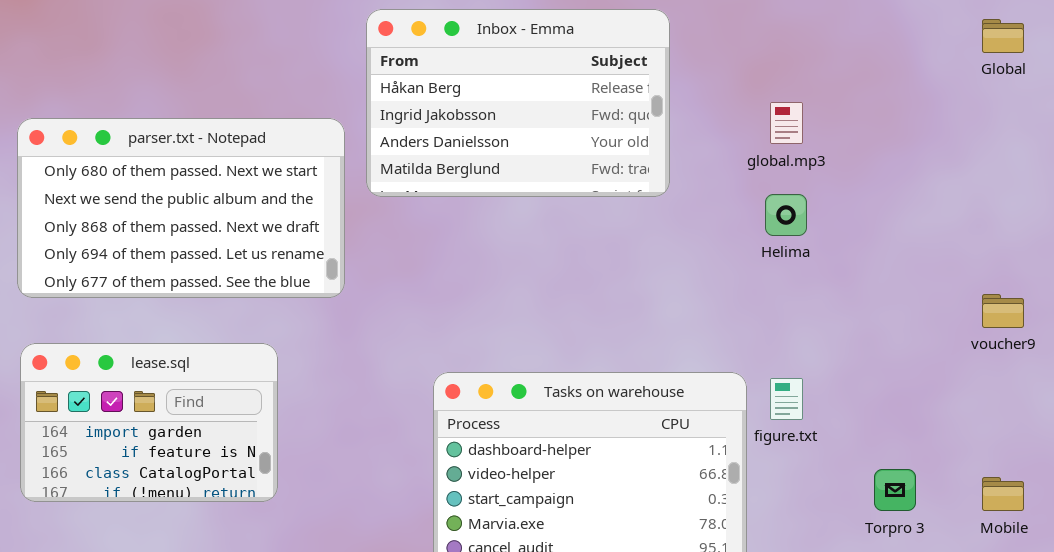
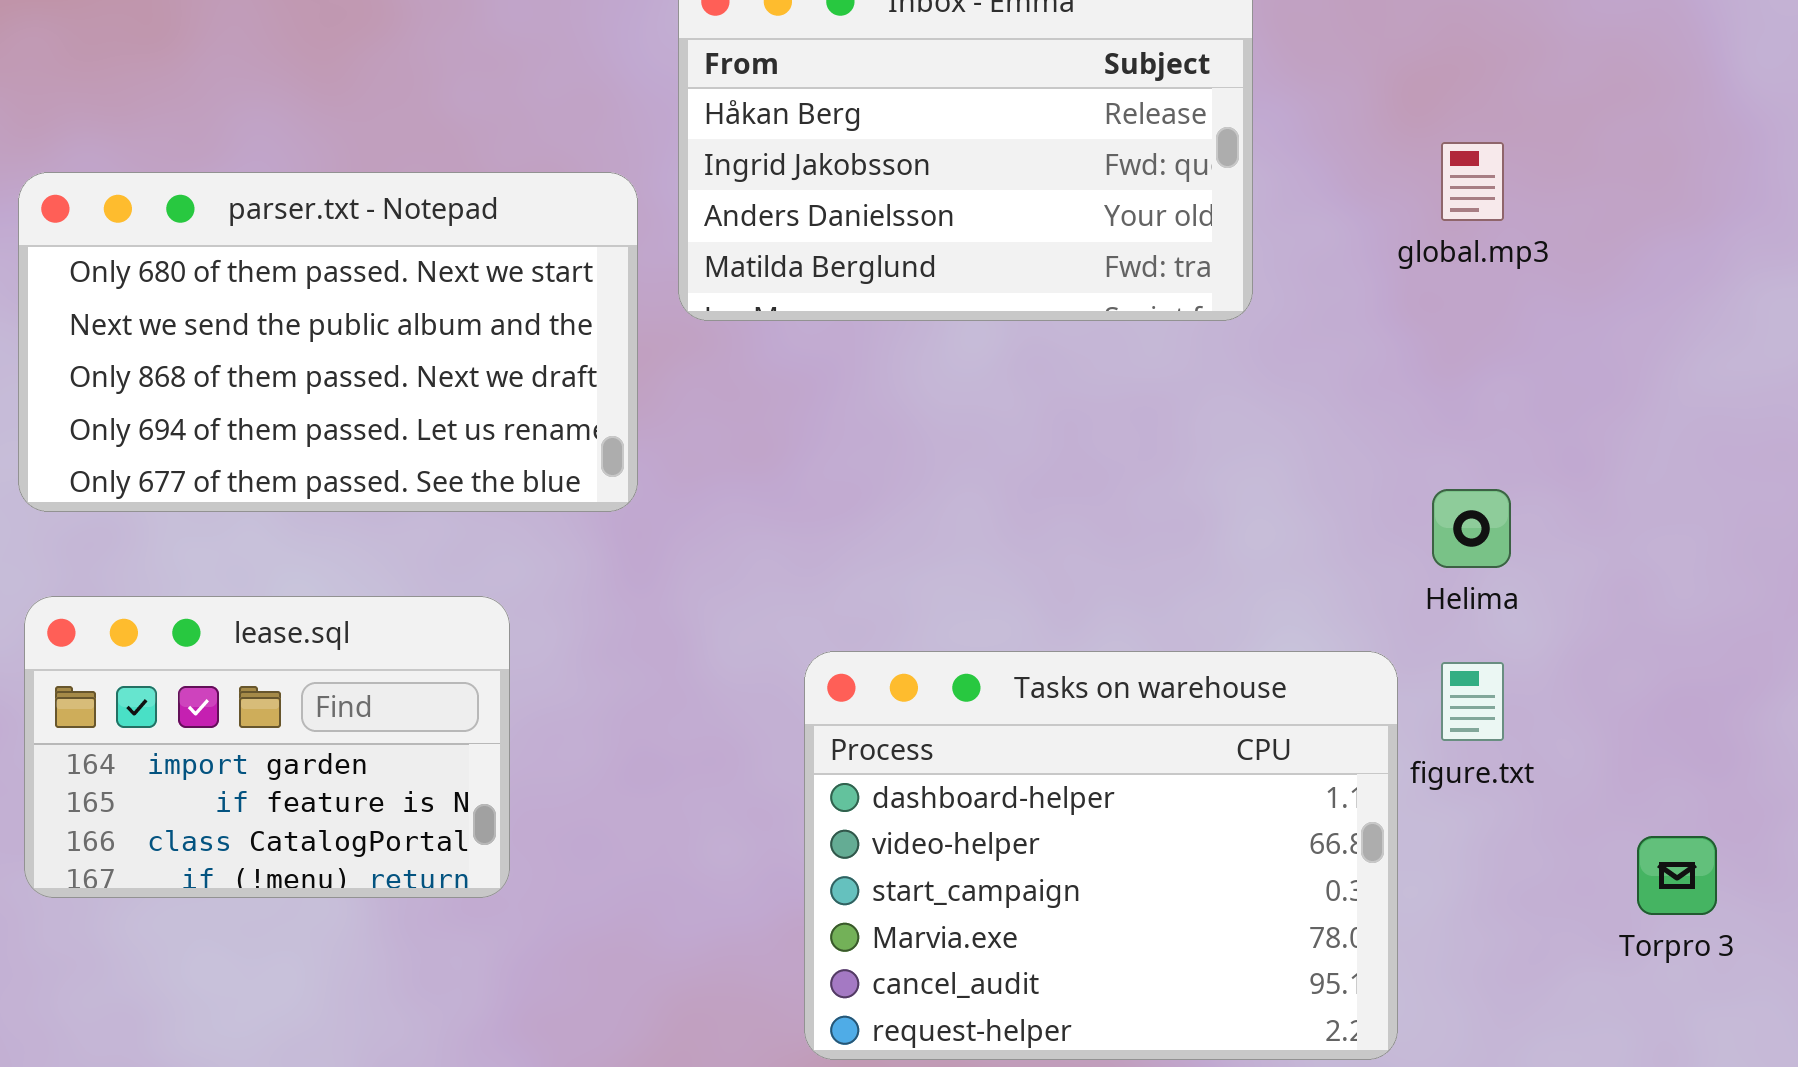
Helima: [765,194,807,236] -> [1432,489,1511,568], moved

